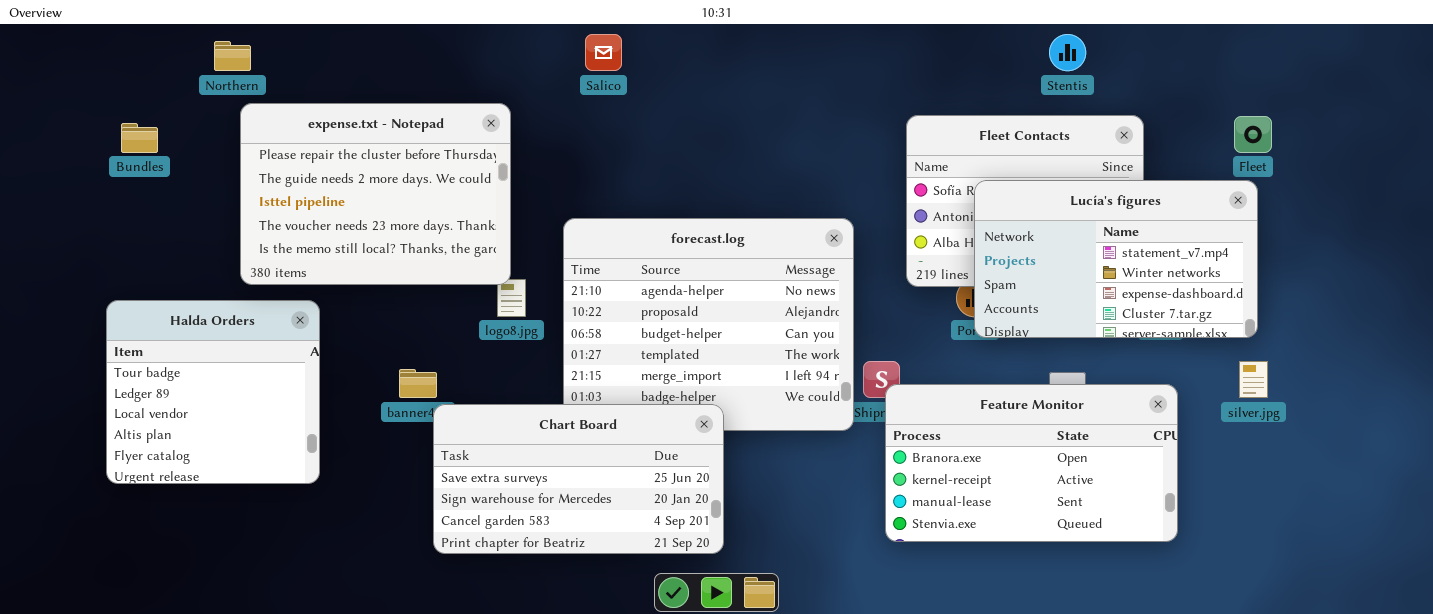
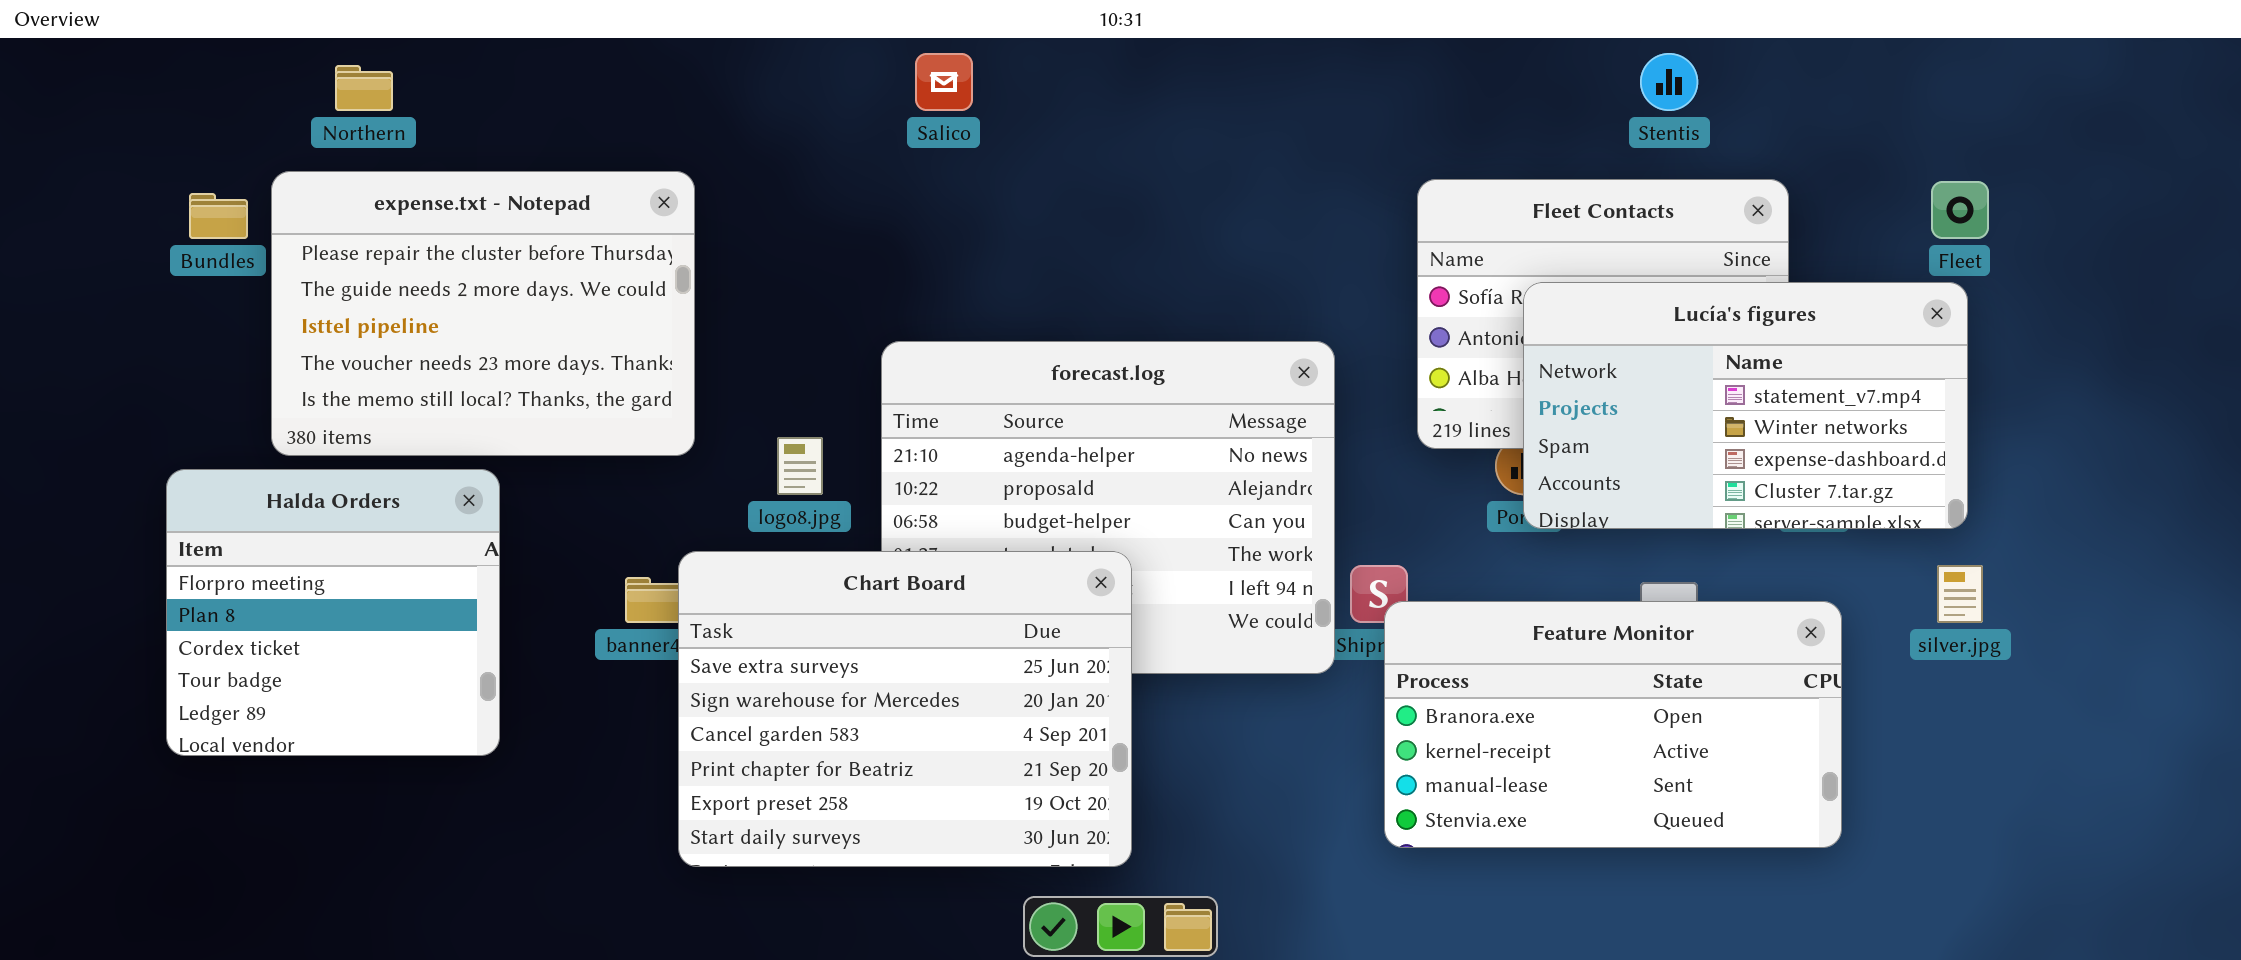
expense.txt - Notepad: [240,103,511,285] -> [271,171,695,456], moved
Halda Orders: [106,300,320,484] -> [166,469,500,756], scrolled up 3 rows
Chart Board: [433,404,724,554] -> [678,551,1132,867], resized

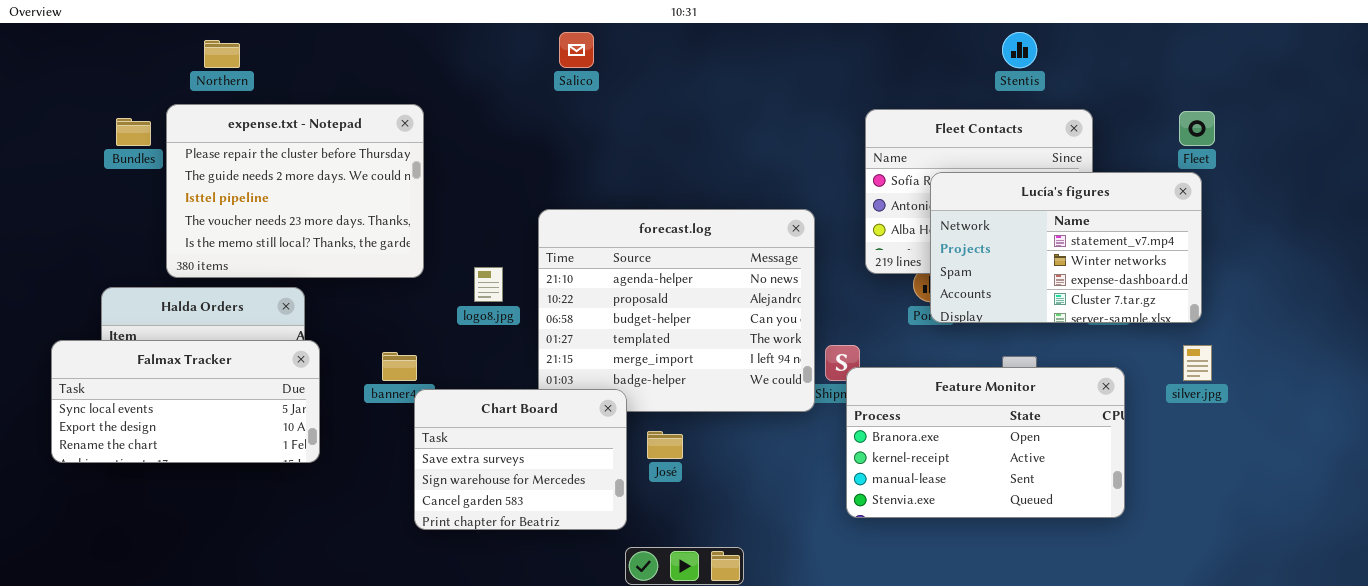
Chart Board: [678,551,1132,867] -> [414,389,627,530], resized
Falmax Tracker: none -> [51,340,320,463], opened

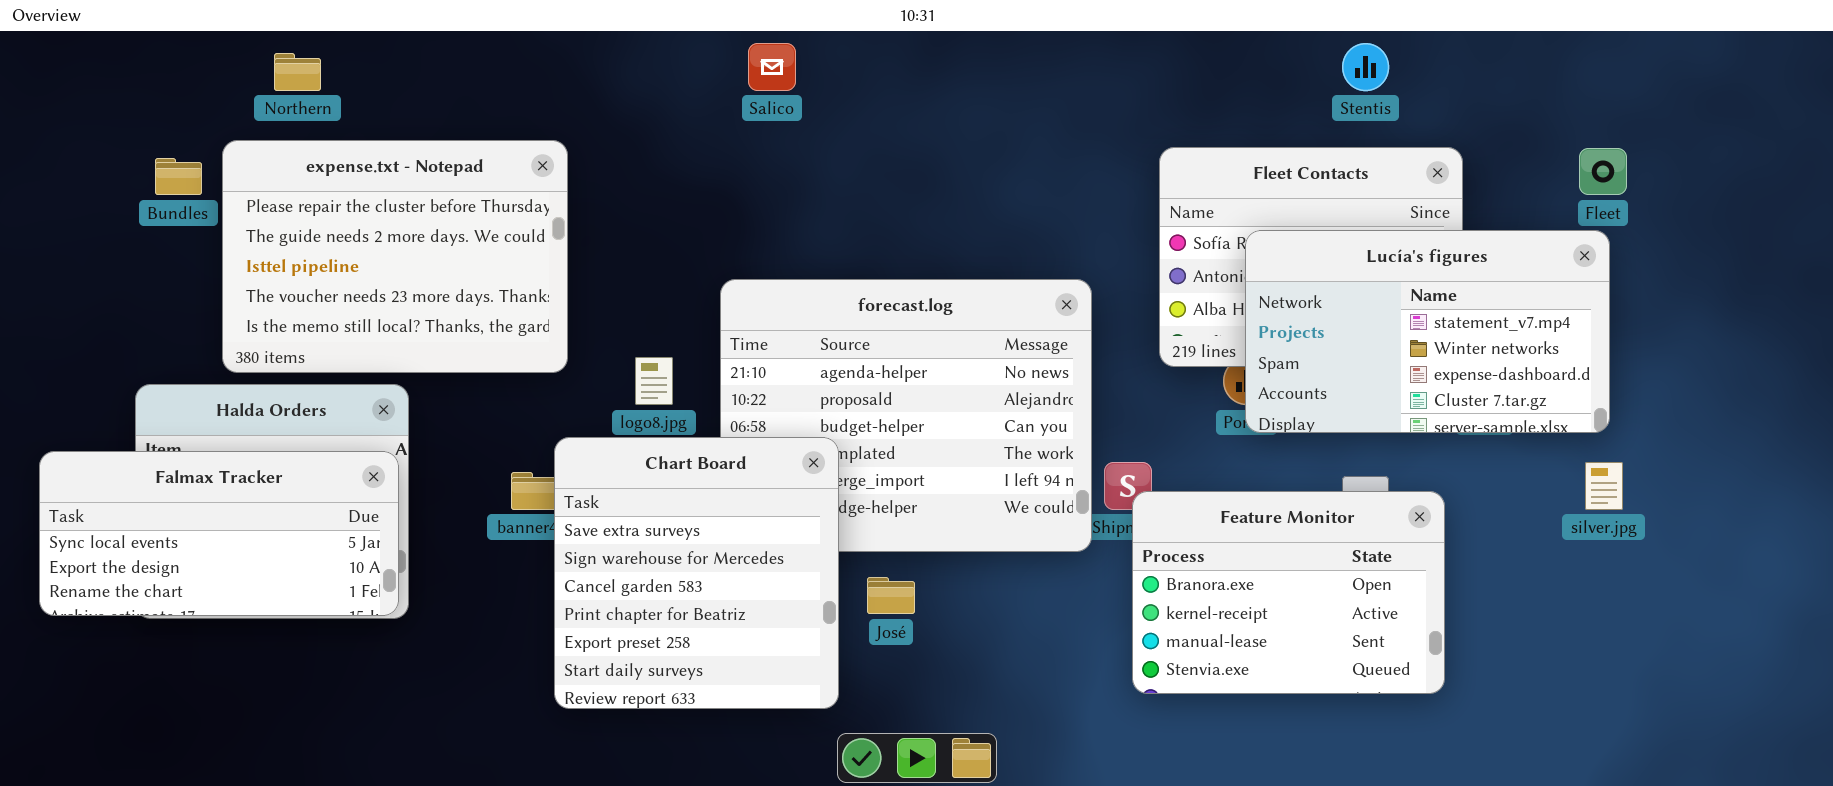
Falmax Tracker: [51,340,320,463] -> [39,451,399,616], moved
Feature Monitor: [846,367,1125,518] -> [1132,491,1445,694], resized
Chart Board: [414,389,627,530] -> [554,437,839,709], resized

